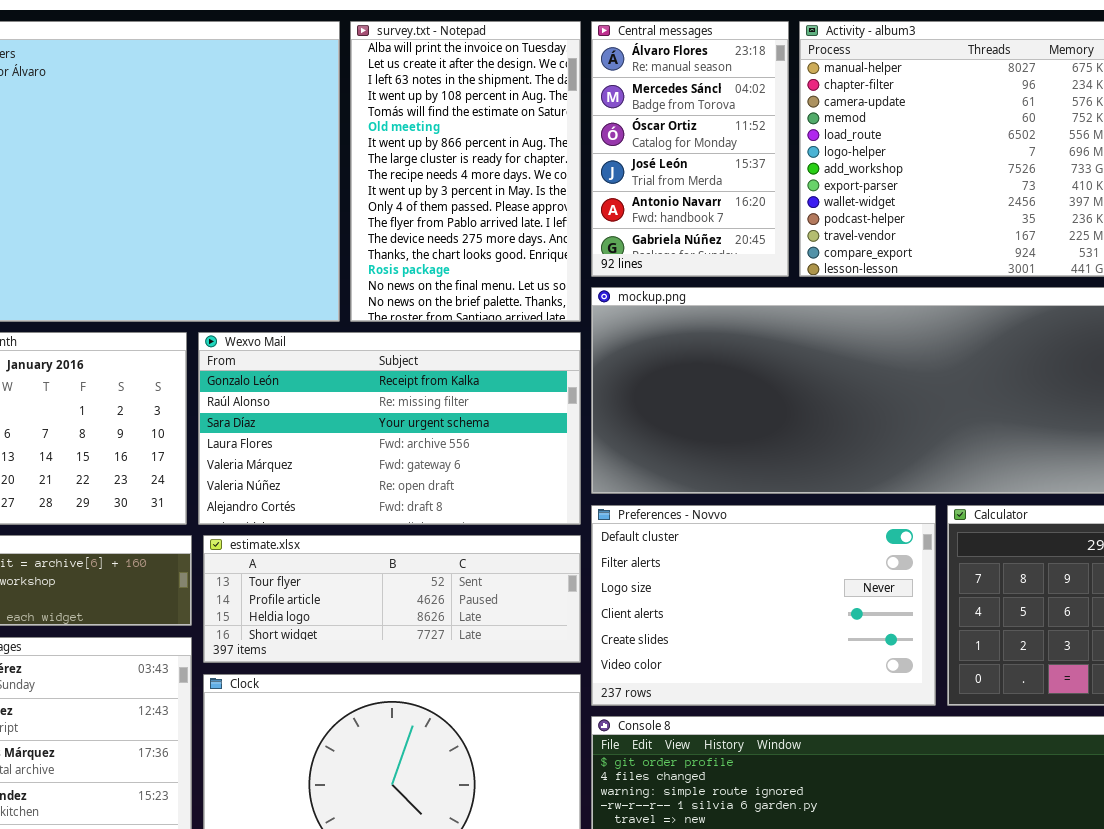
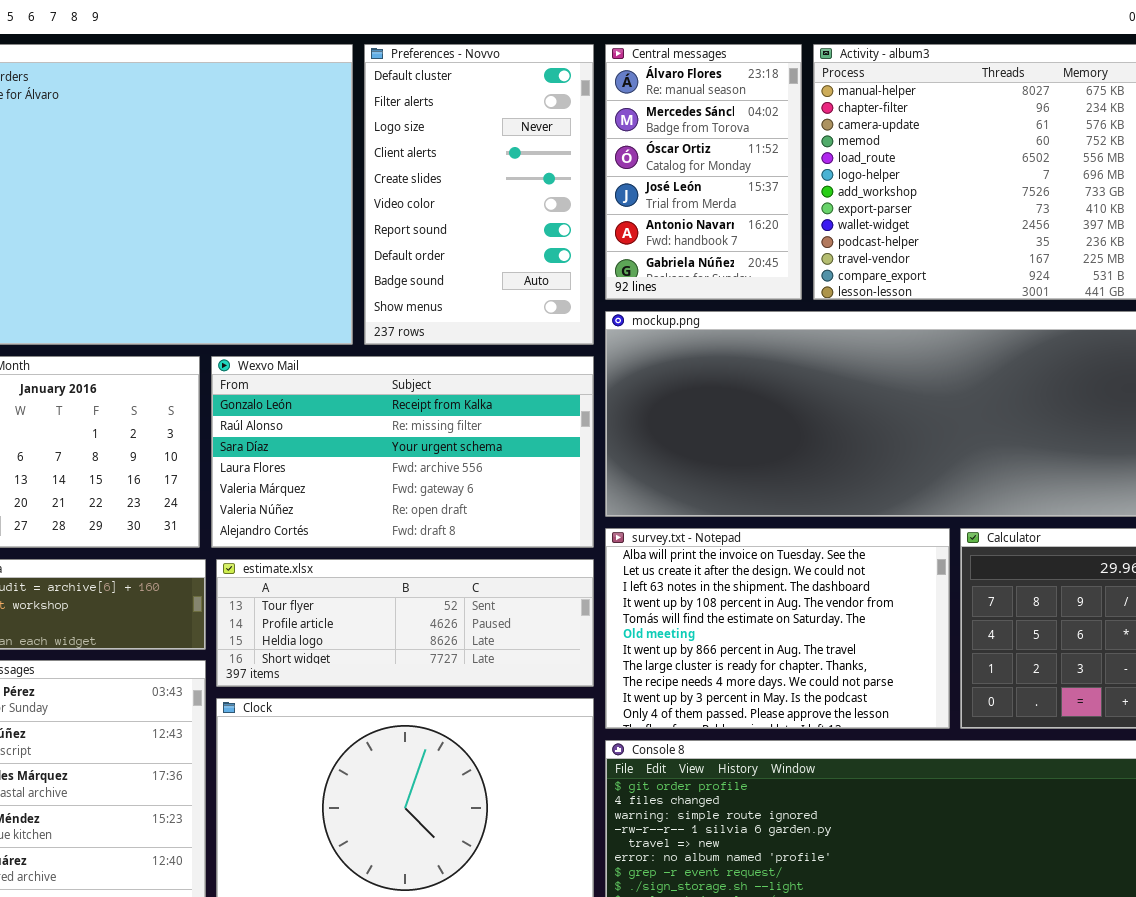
survey.txt - Notepad: [350,21,581,322] -> [605,528,950,729], moved, resized
Preferences - Novvo: [591,505,936,706] -> [364,44,594,345], moved, resized

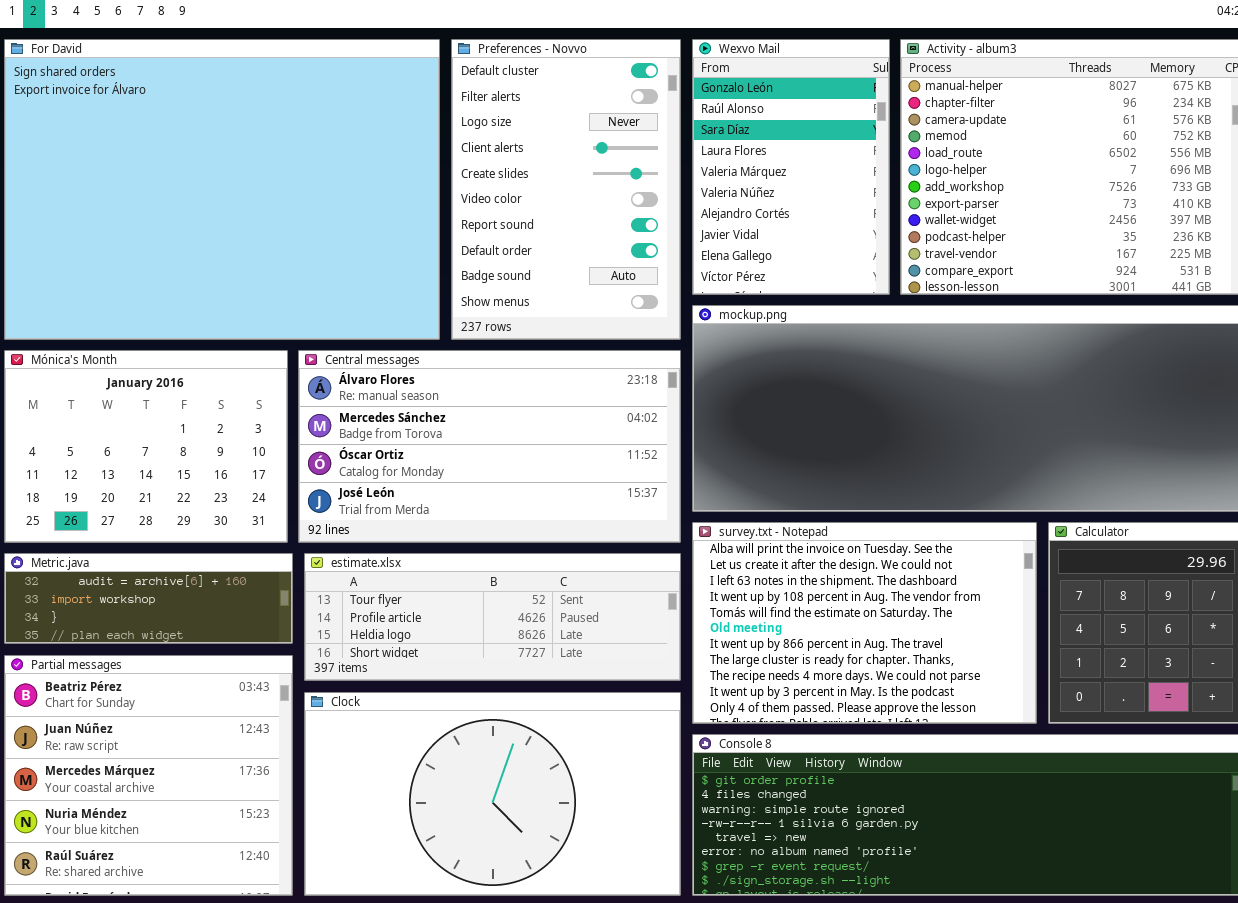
Central messages: [605,44,802,300] -> [298,350,681,543], moved, resized
Wexvo Mail: [211,356,594,548] -> [692,39,890,295], moved, resized

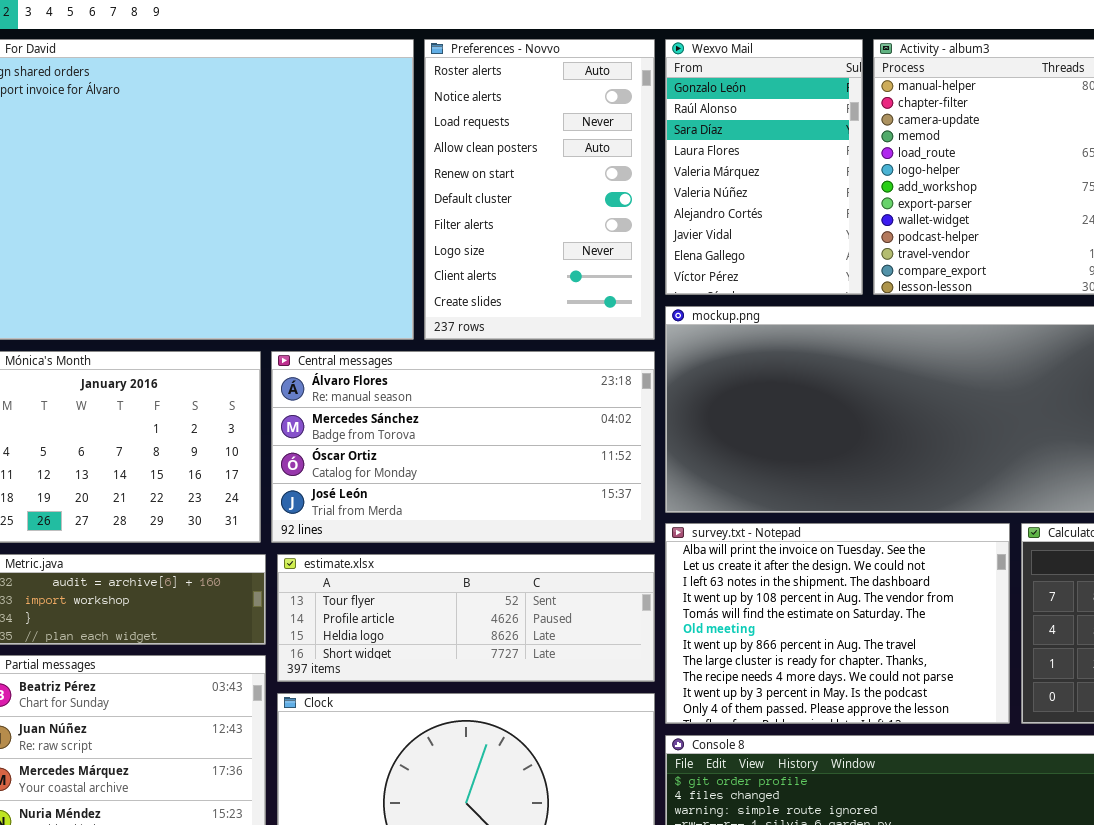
Preferences - Novvo: [451,39,681,340] -> [424,39,655,340], scrolled up 5 rows

